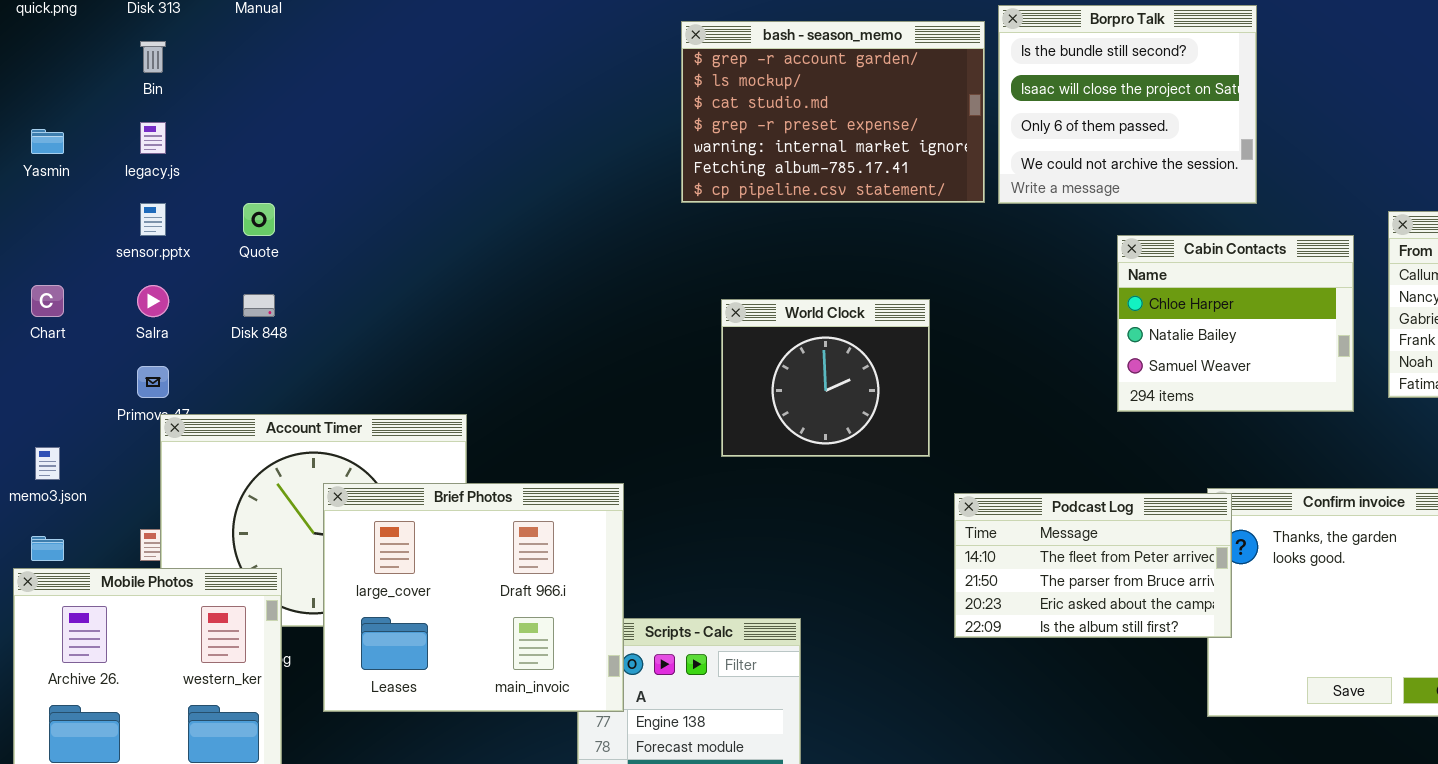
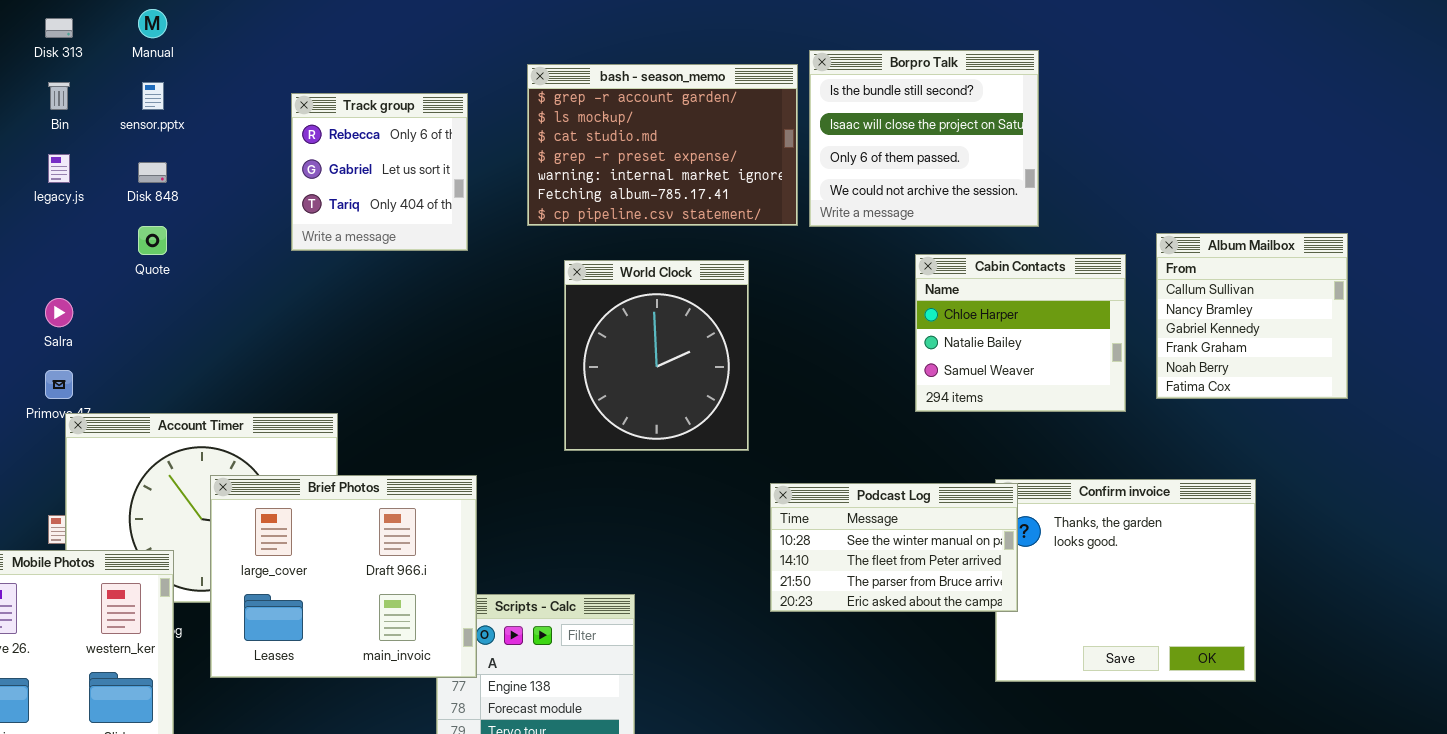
Track group: none -> [291,93,468,251], opened
sensor.pptx: [140,203,166,236] -> [142,82,164,110], moved
Disk 848: [243,294,275,317] -> [138,162,167,183], moved
World Clock: [721,299,930,457] -> [564,260,749,451], resized
Podcast Log: [954,493,1232,638] -> [770,483,1018,612], scrolled up 1 row

